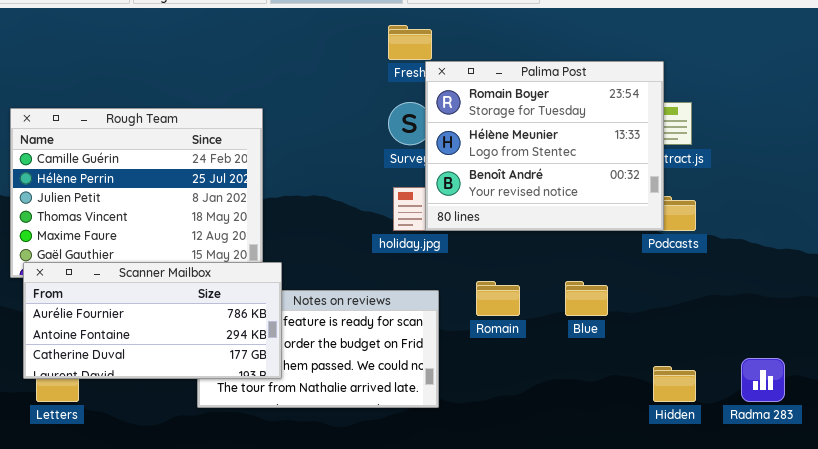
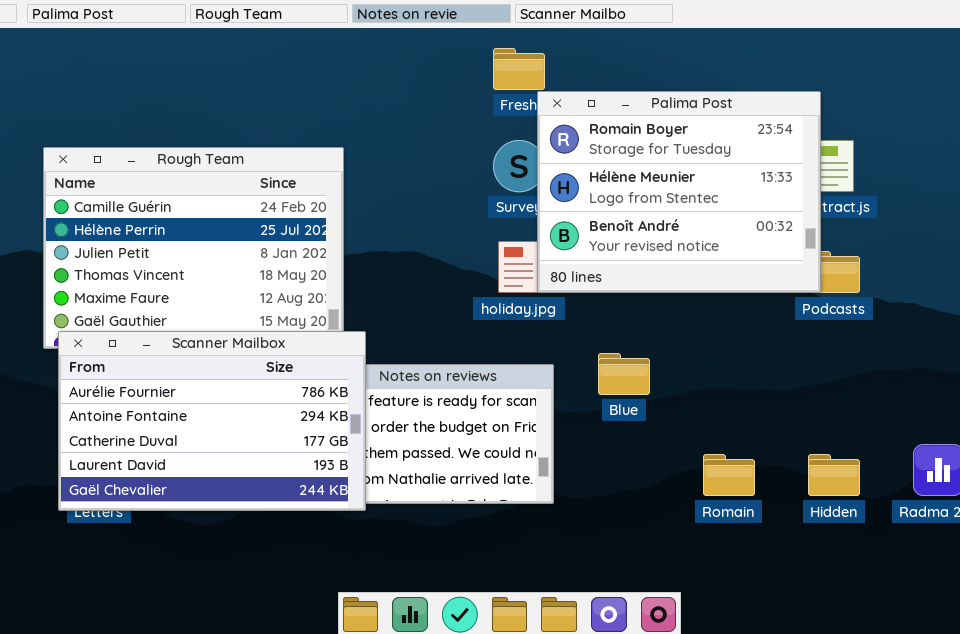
Scanner Mailbox: [23,262,282,379] -> [58,331,366,511], resized
Romain: [476,281,520,316] -> [703,454,755,496], moved
Blue: [565,281,608,316] -> [598,353,650,395], moved

